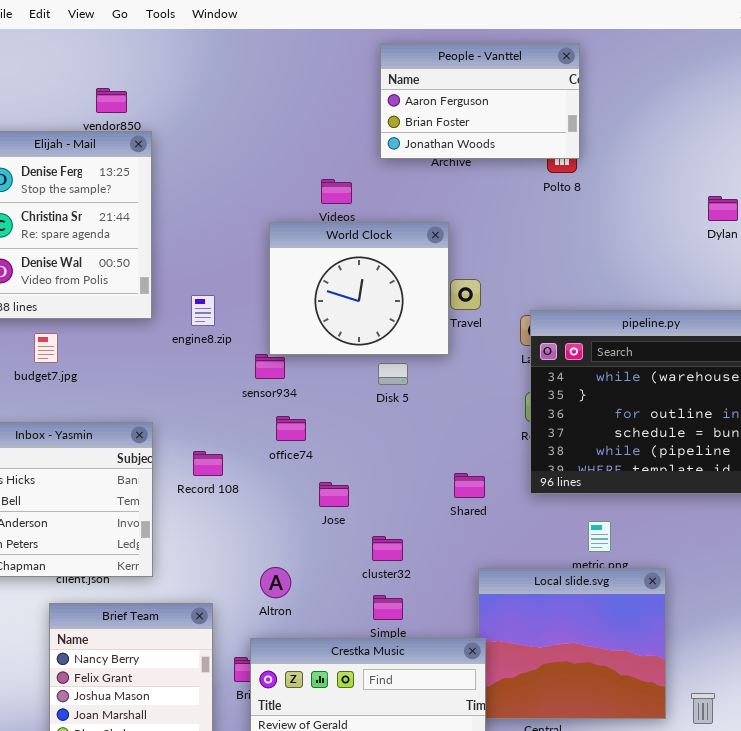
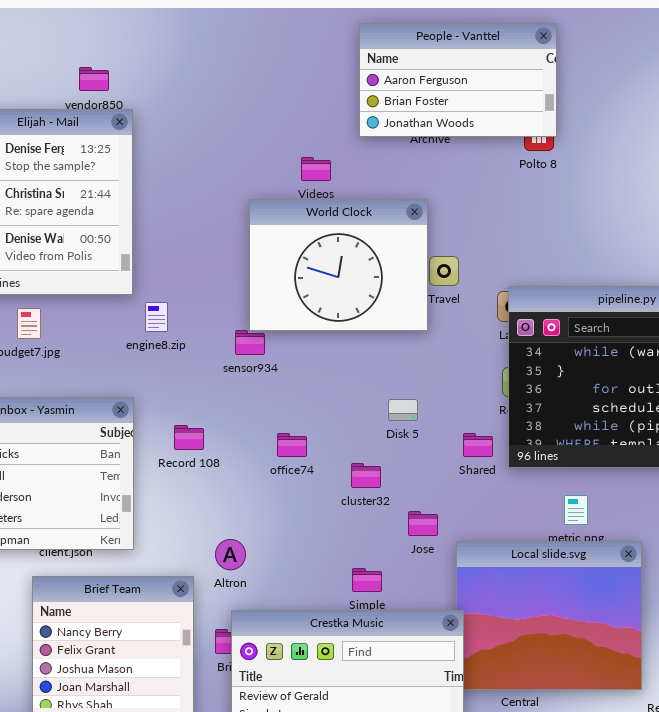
engine8.zip: [191,295,215,326] -> [145,302,168,332], moved
Disk 5: [378,363,408,385] -> [388,399,418,421], moved
office74: [276,416,306,441] -> [277,433,307,457], moved
Shared: [454,473,485,498] -> [463,433,493,457], moved
Jose: [319,482,349,507] -> [408,511,438,536], moved
cluster32: [372,536,403,561] -> [351,463,381,488], moved
Altron: [260,567,291,598] -> [215,539,246,570], moved

